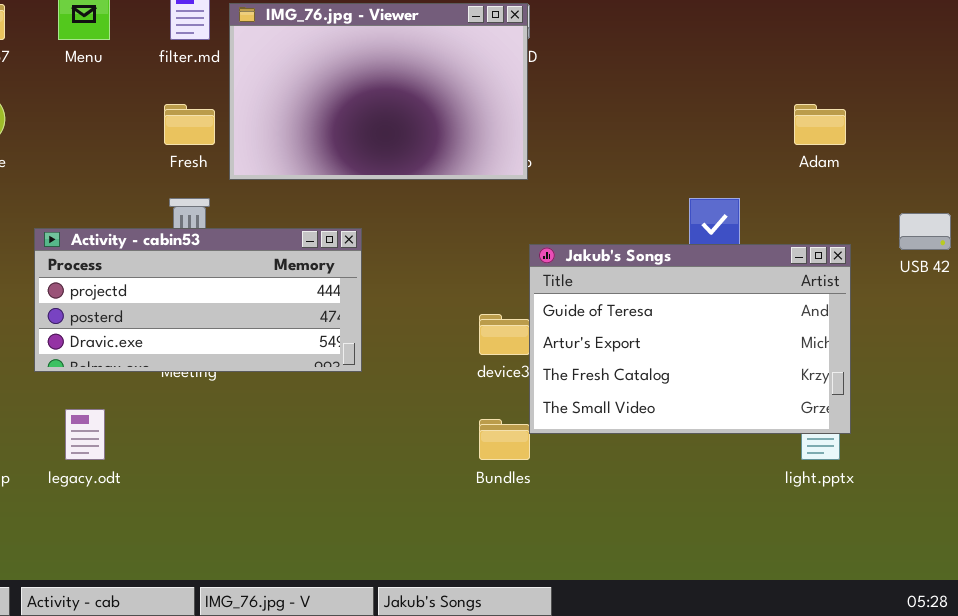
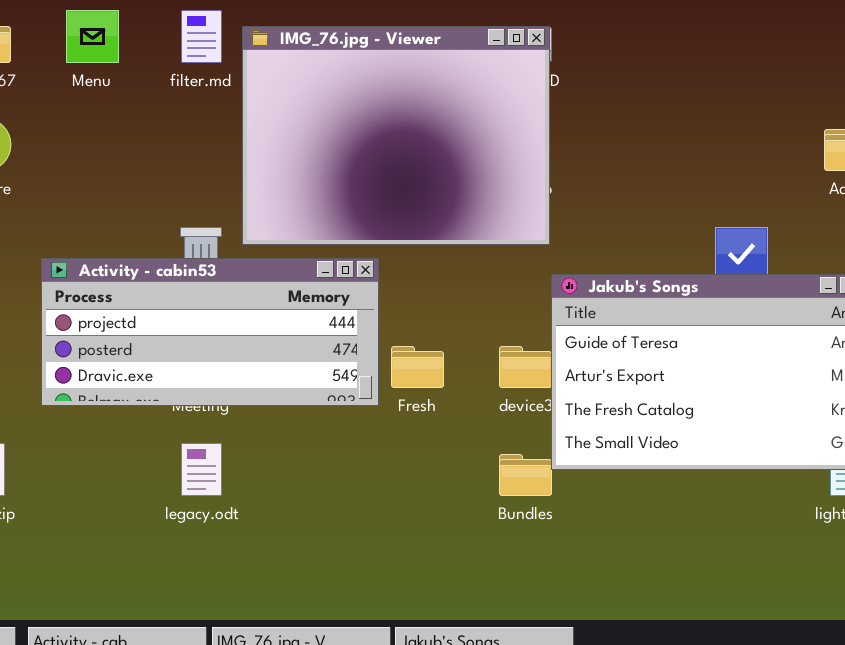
IMG_76.jpg - Viewer: [229,3,528,180] -> [242,26,550,245], resized
Fresh: [164,104,215,145] -> [391,346,444,388], moved
legacy.odt: [65,409,105,460] -> [181,443,222,496], moved

